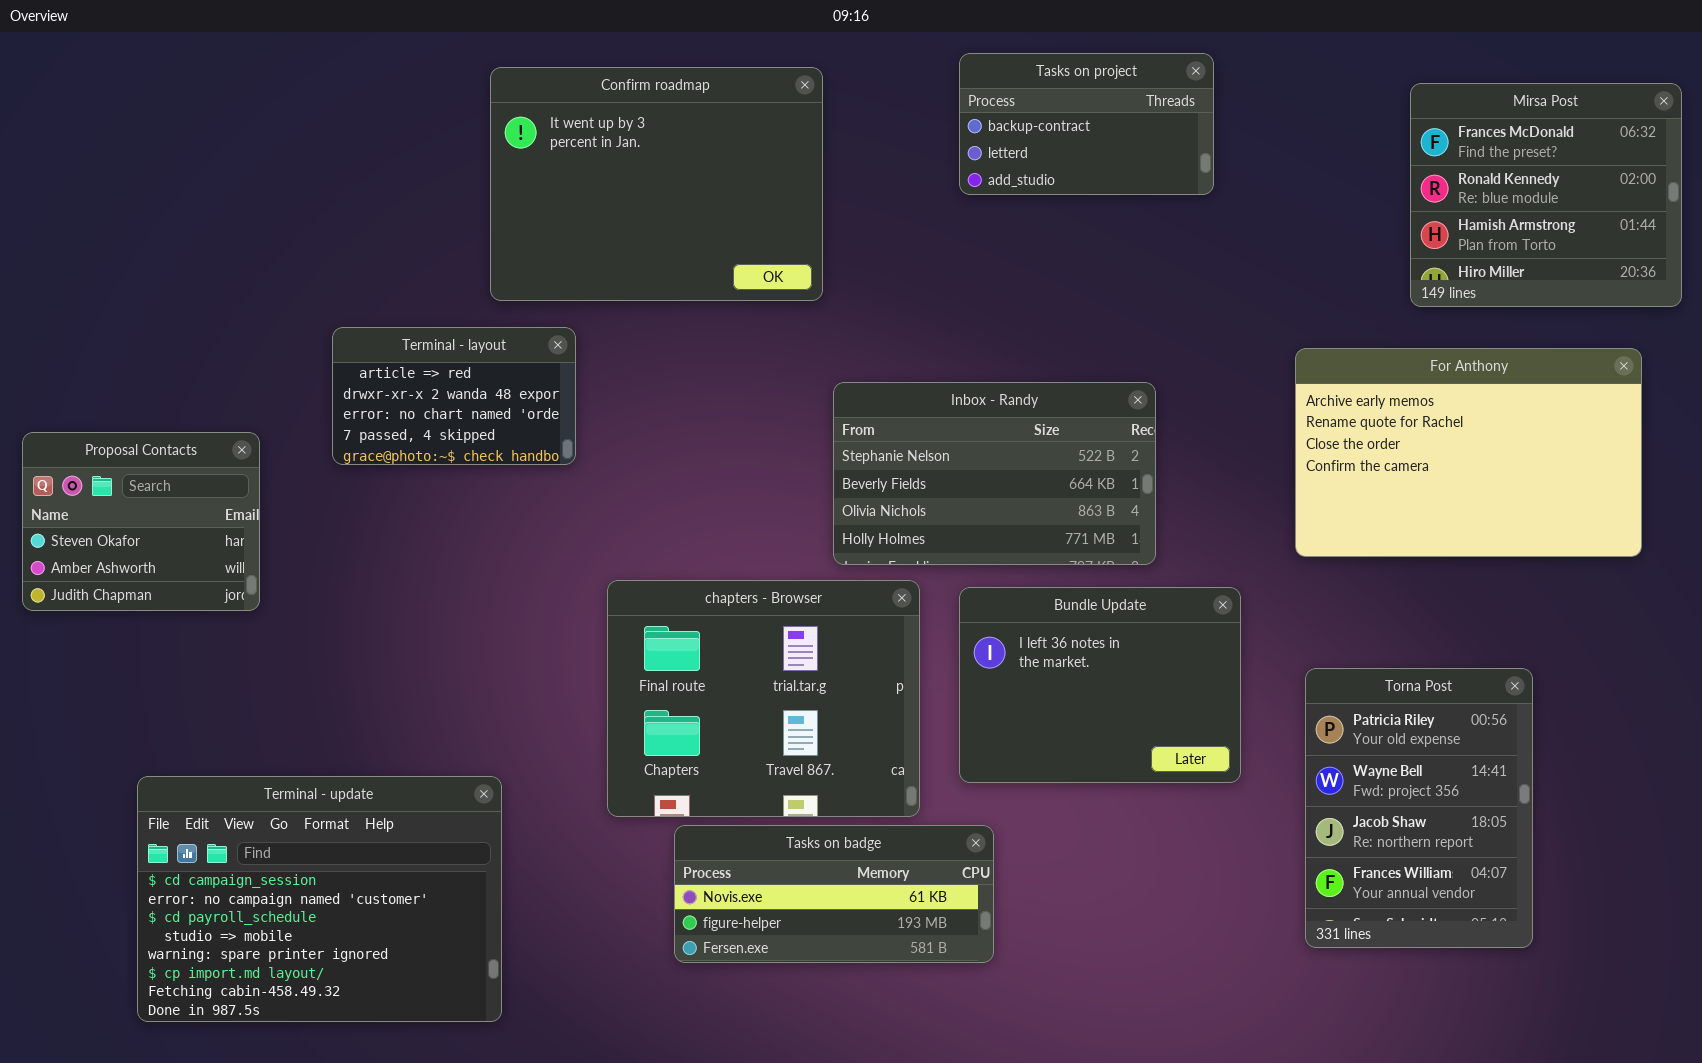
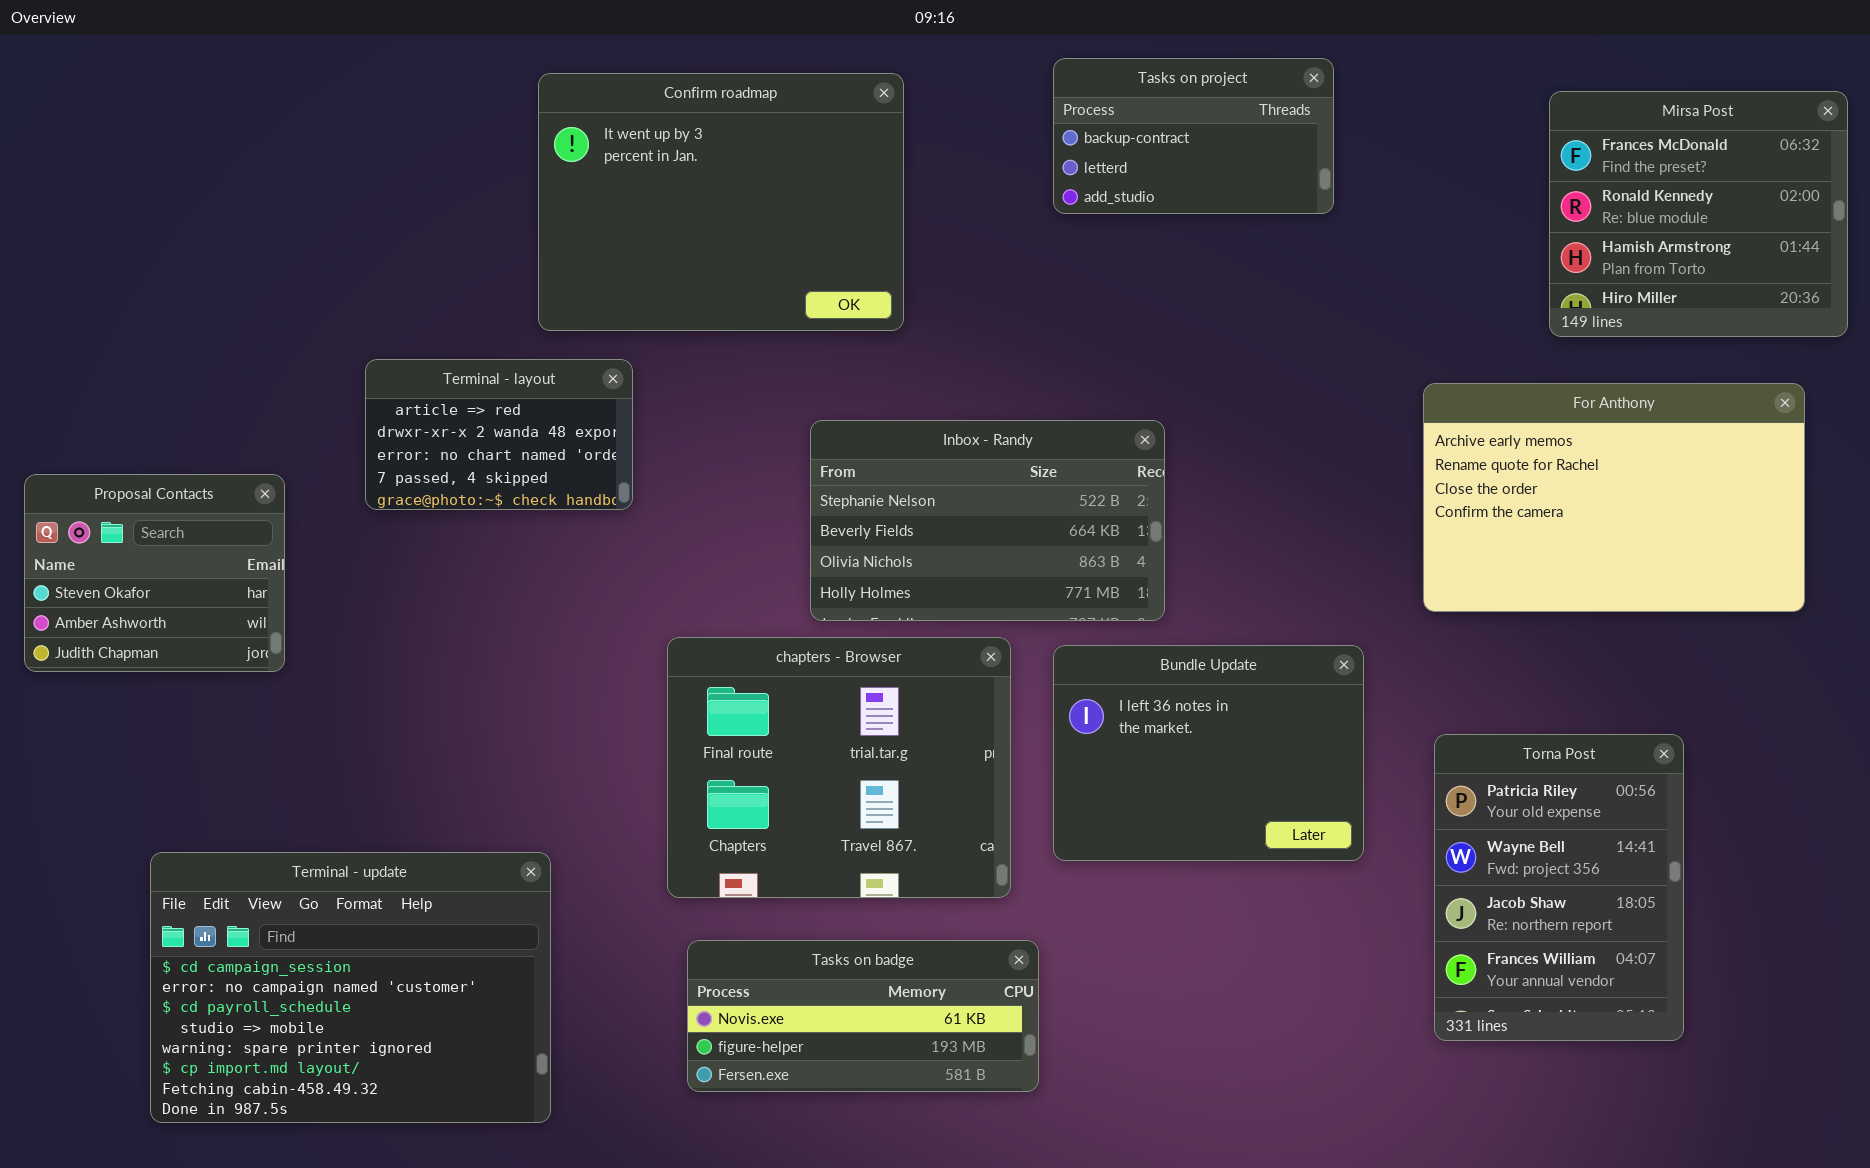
Inbox - Randy: [833,382,1156,565] -> [810,420,1165,621], moved
Tasks on badge: [674,825,994,963] -> [687,940,1039,1092], moved

